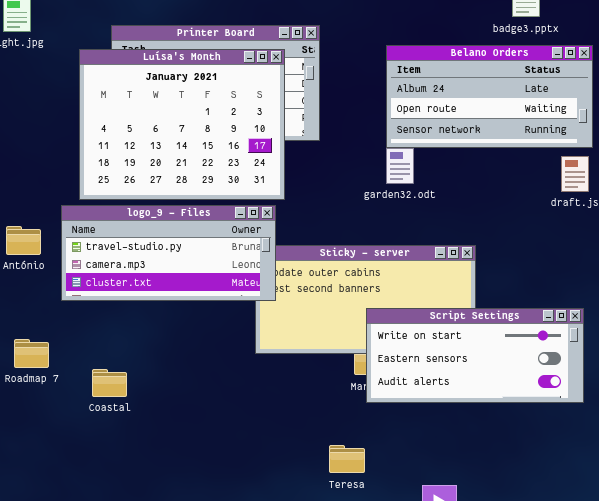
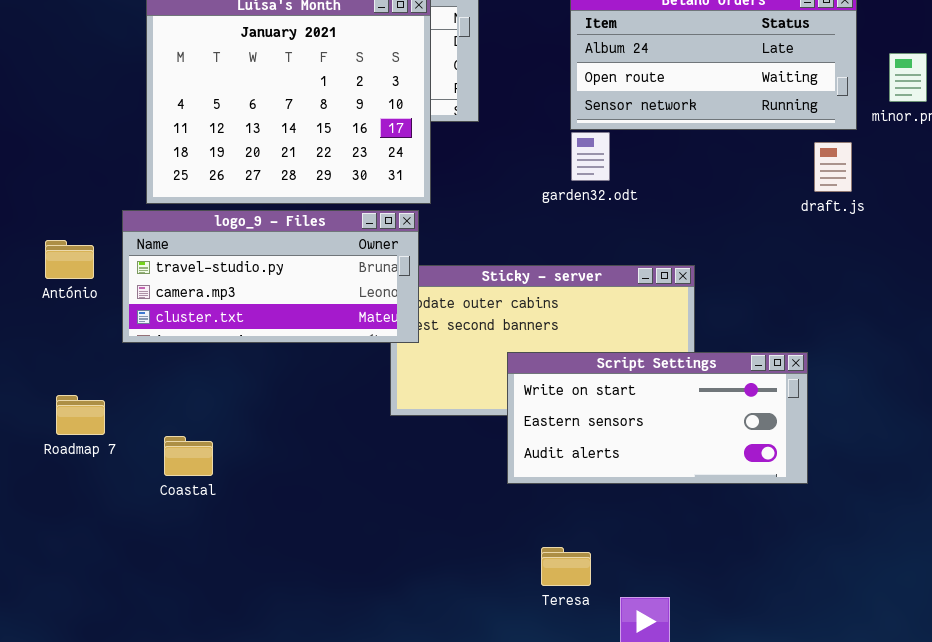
Script Settings: [366,308,584,403] -> [507,352,808,484], moved
Teresa: [329,445,365,473] -> [541,547,591,586], moved

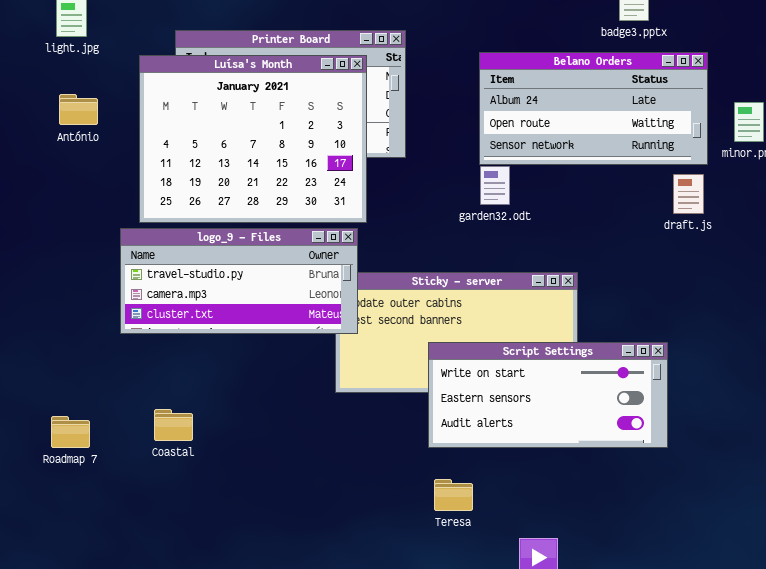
António: [45,240,94,279] -> [59,94,98,125], moved
Roadmap 7: [56,395,105,435] -> [51,416,90,448], moved
Teresa: [541,547,591,586] -> [434,479,473,511], moved

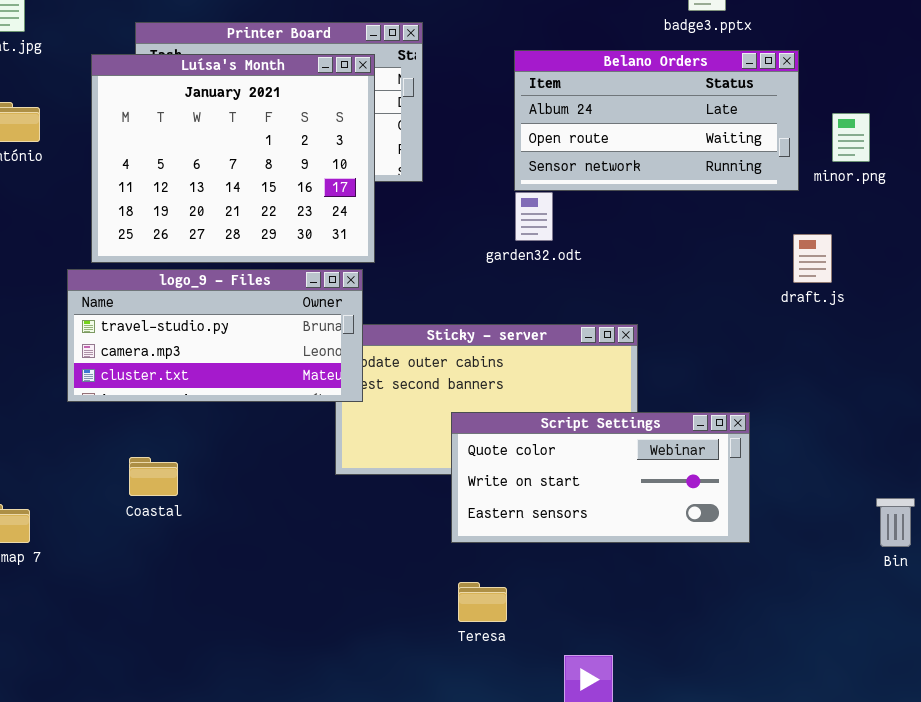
draft.js: [673,174,704,214] -> [793,234,832,283], moved
Script Settings: [428,342,668,448] -> [451,412,750,543], scrolled up 1 row
Coastal: [154,409,193,441] -> [129,457,178,496], moved

